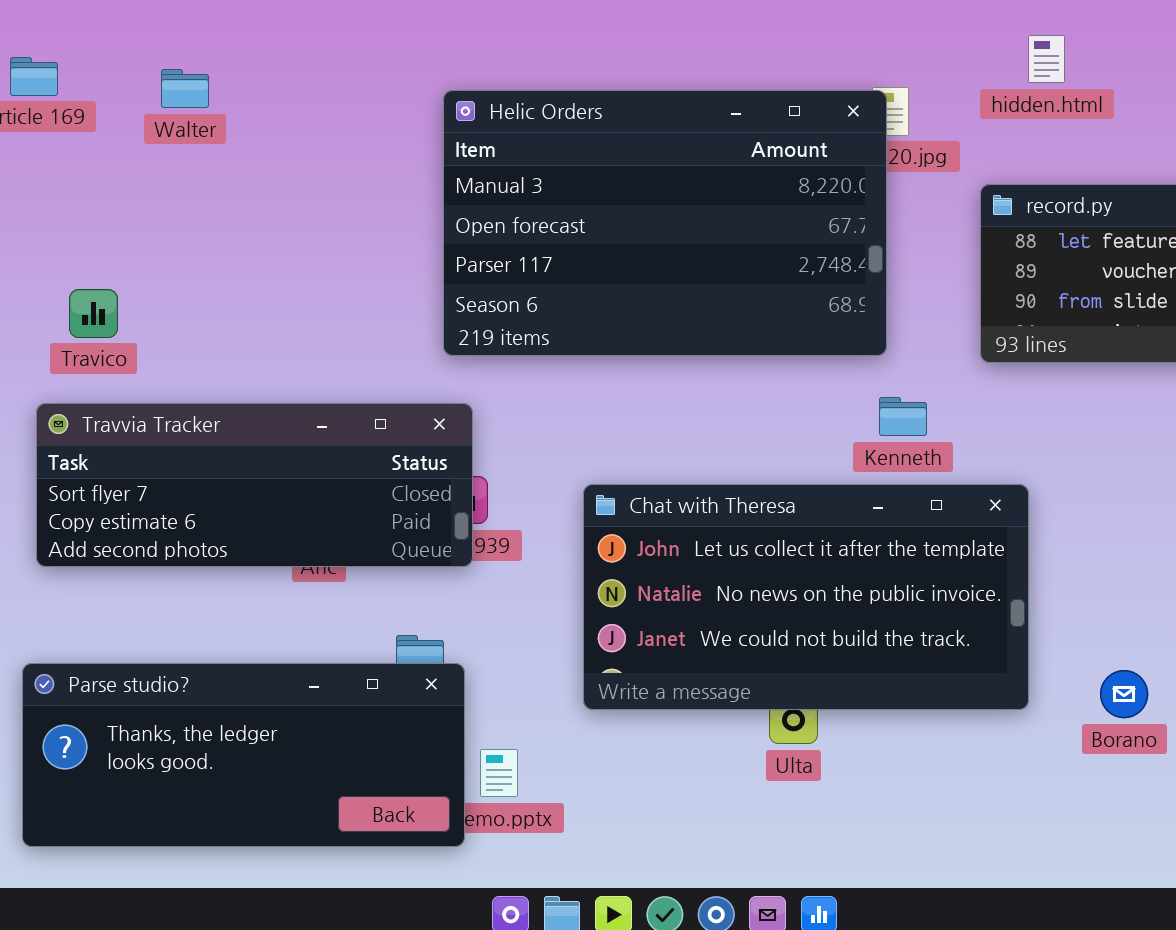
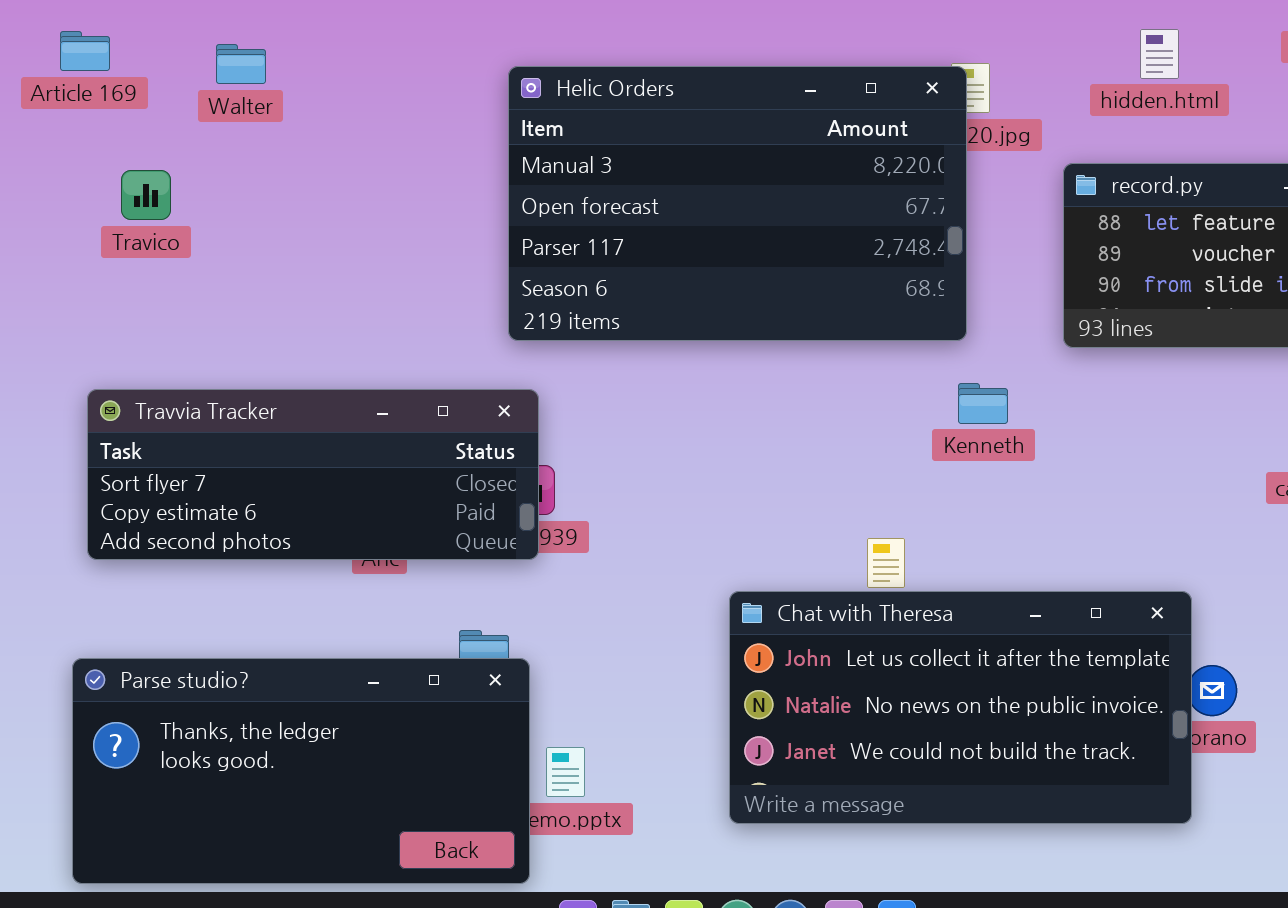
hidden.html: [1028,35,1065,83] -> [1140,29,1179,79], moved
Travico: [69,289,118,338] -> [121,170,171,220], moved
Chat with Theresa: [583,484,1029,710] -> [729,591,1192,824], moved
Parse studio?: [22,663,465,847] -> [72,658,530,884], resized

